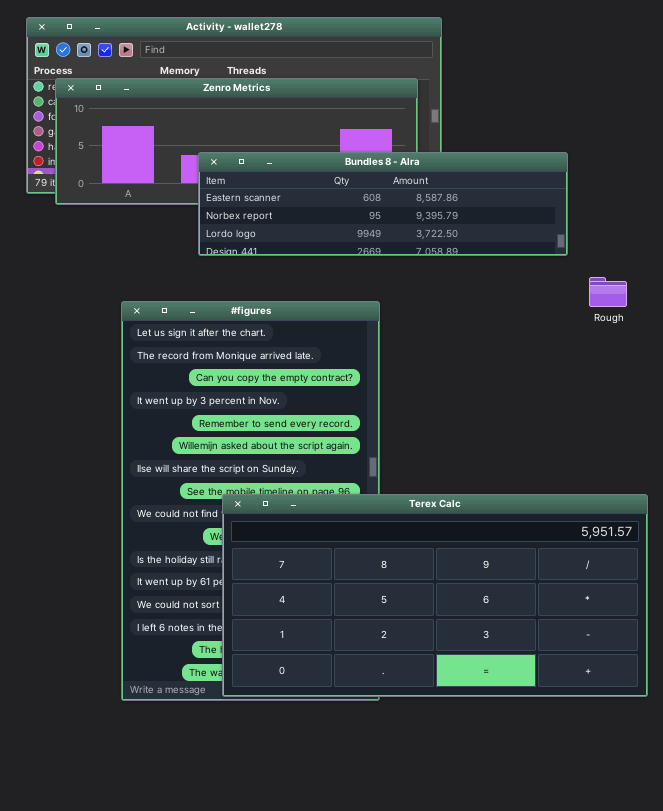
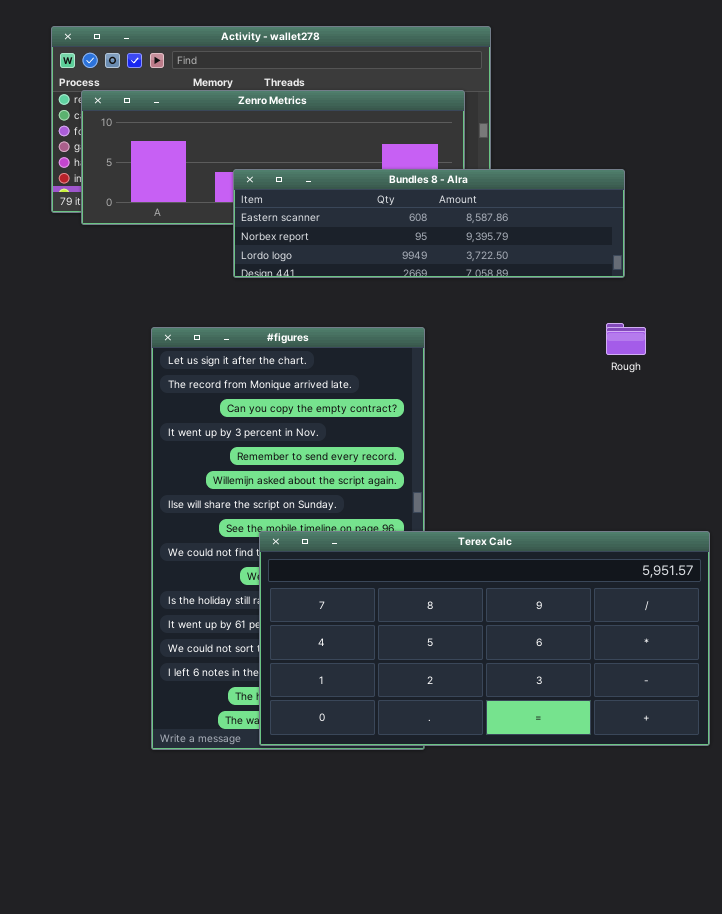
Rough: [589,277,627,307] -> [606,323,646,355], moved

